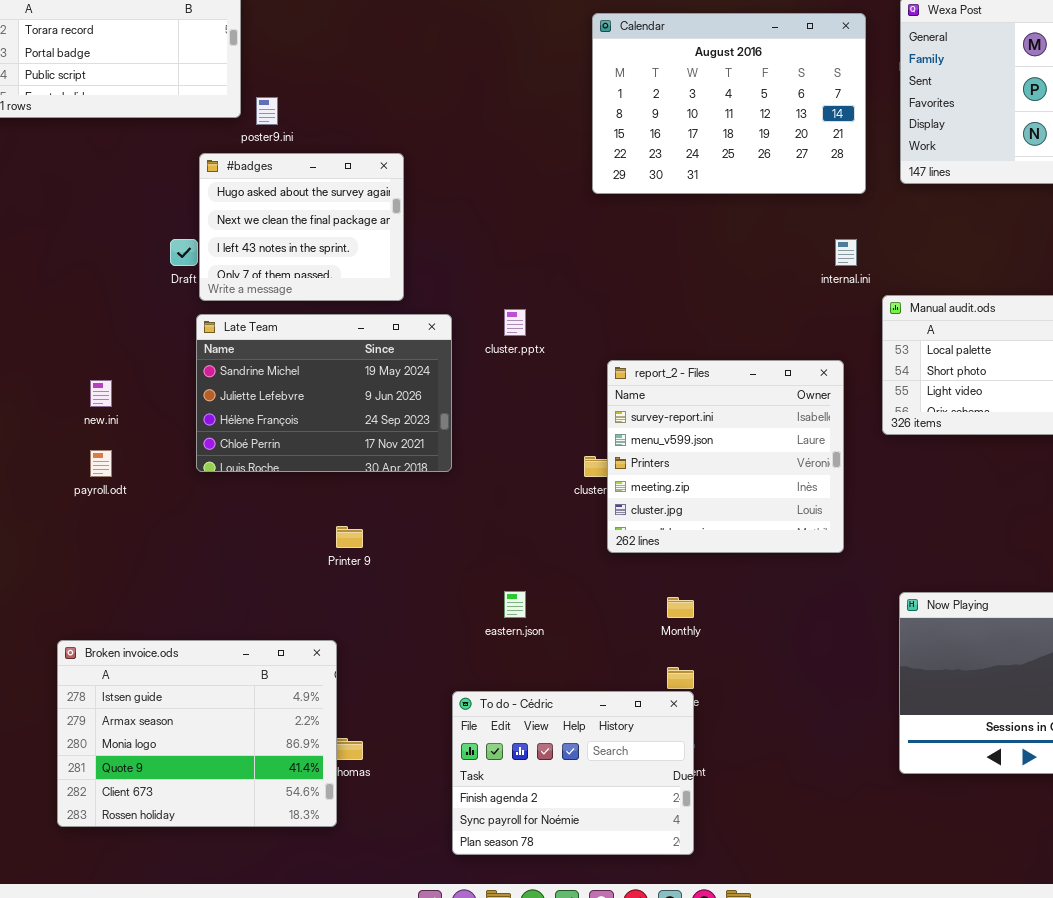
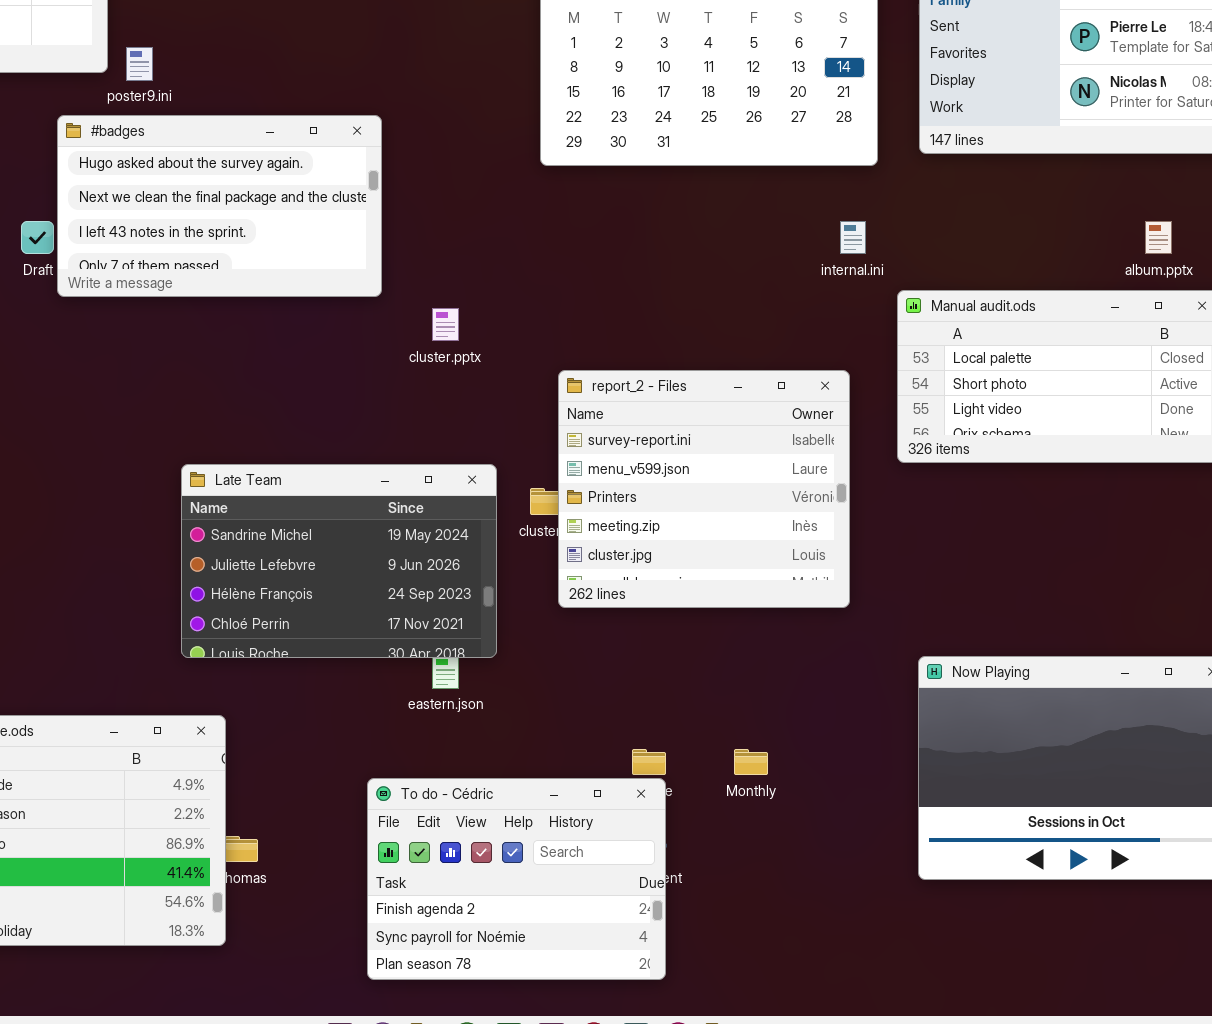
#badges: [199,153,404,301] -> [57,115,382,297], resized
Late Team: [196,314,452,472] -> [181,464,497,658], moved
Monthly: [667,597,694,618] -> [734,749,768,775], moved

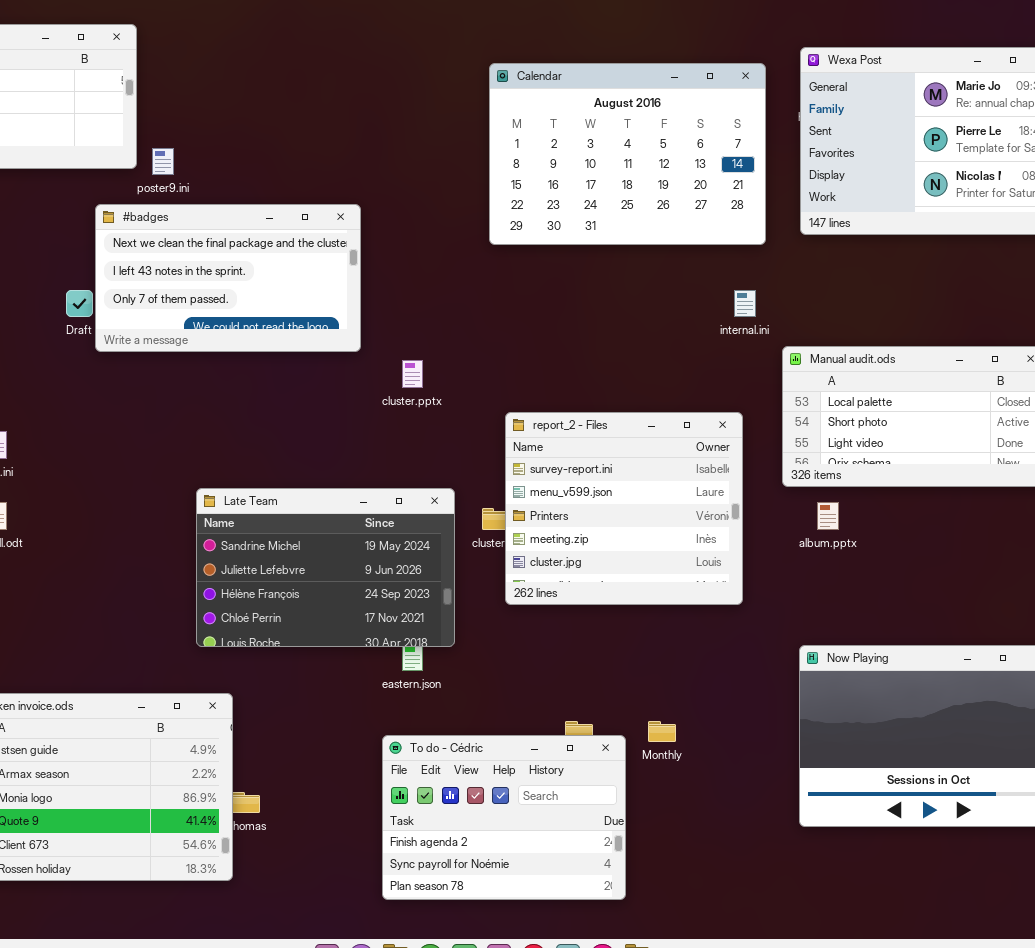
#badges: [57,115,382,297] -> [95,204,361,352], scrolled down 1 row
album.pptx: [1145,221,1172,254] -> [817,502,839,530], moved
To do - Cédric: [367,778,666,980] -> [382,735,626,900], moved

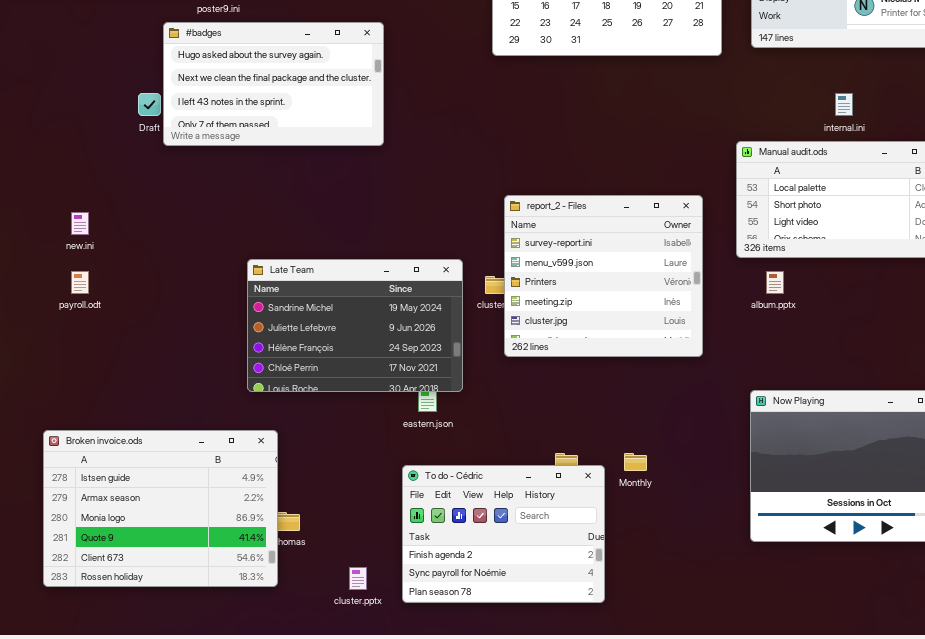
#badges: [95,204,361,352] -> [163,22,384,146], scrolled up 1 row
internal.ini: [734,290,756,317] -> [835,93,853,116], moved
cluster.pptx: [402,360,423,388] -> [349,567,367,590], moved

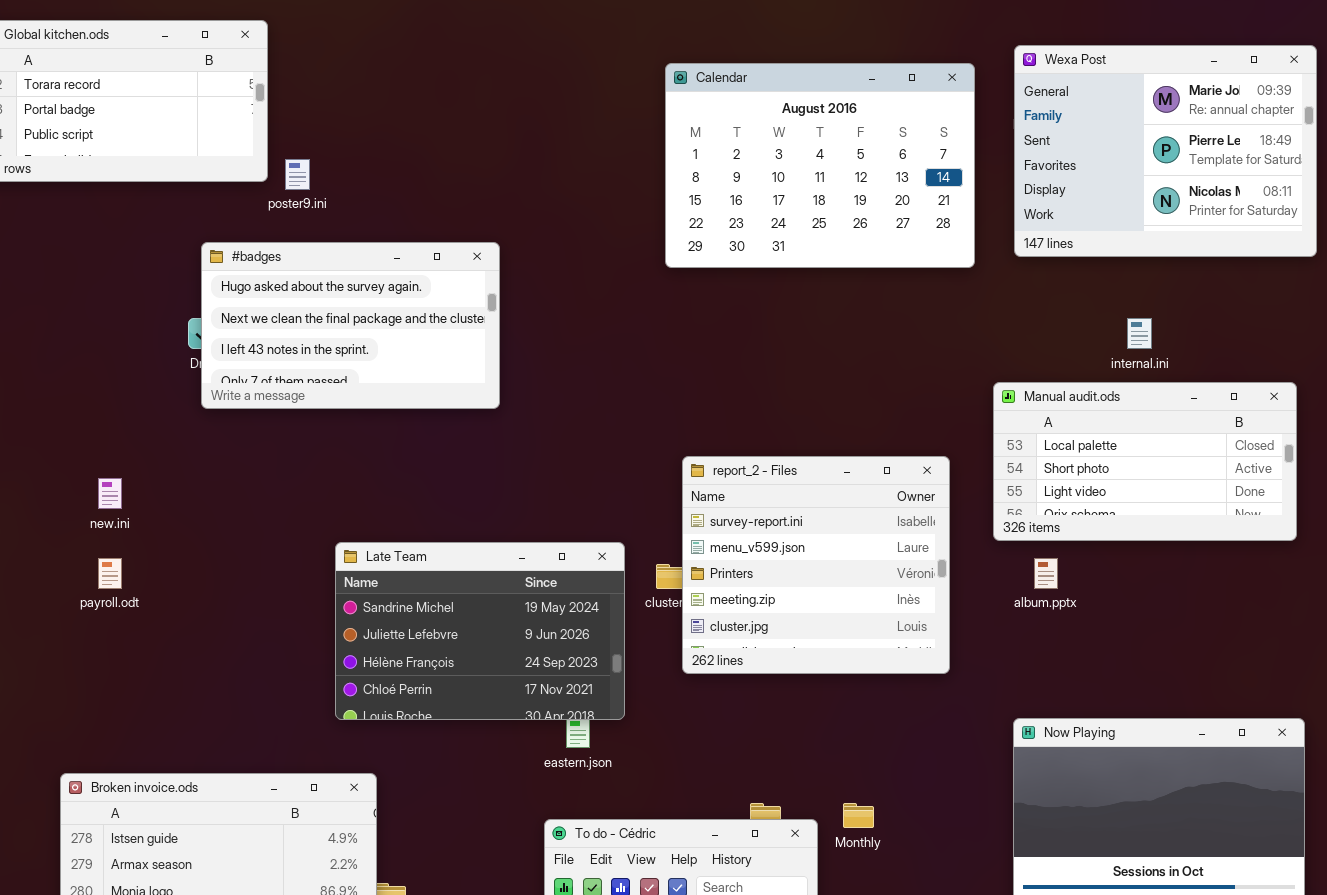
#badges: [163,22,384,146] -> [201,242,500,409], moved

